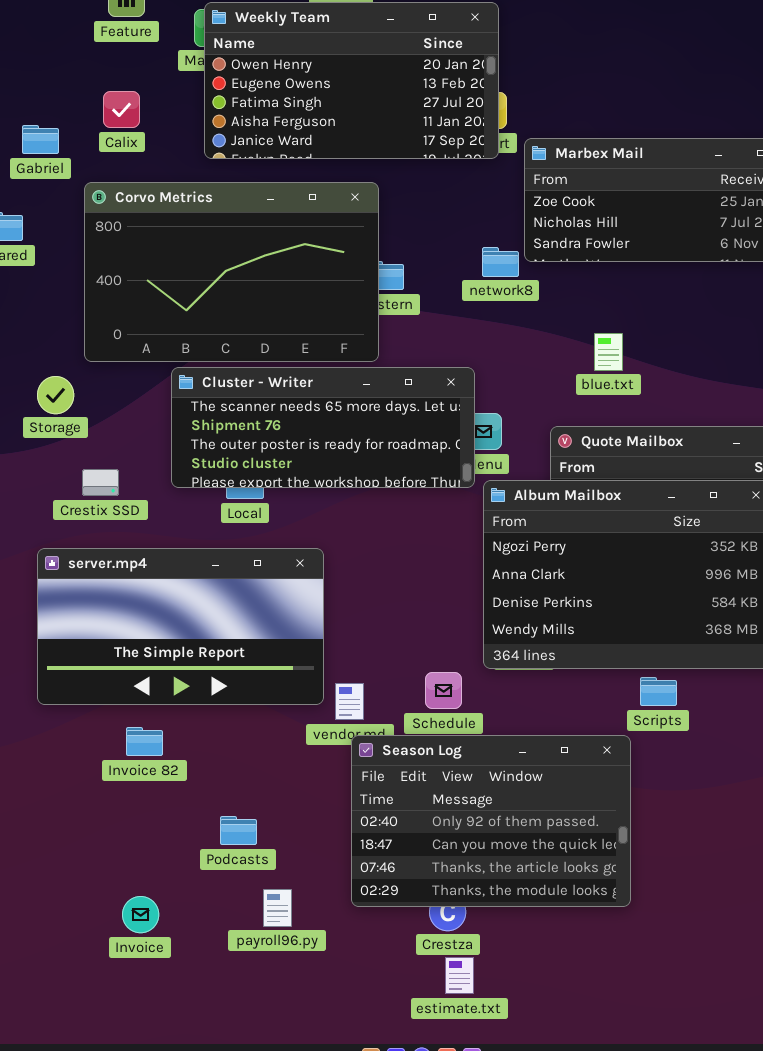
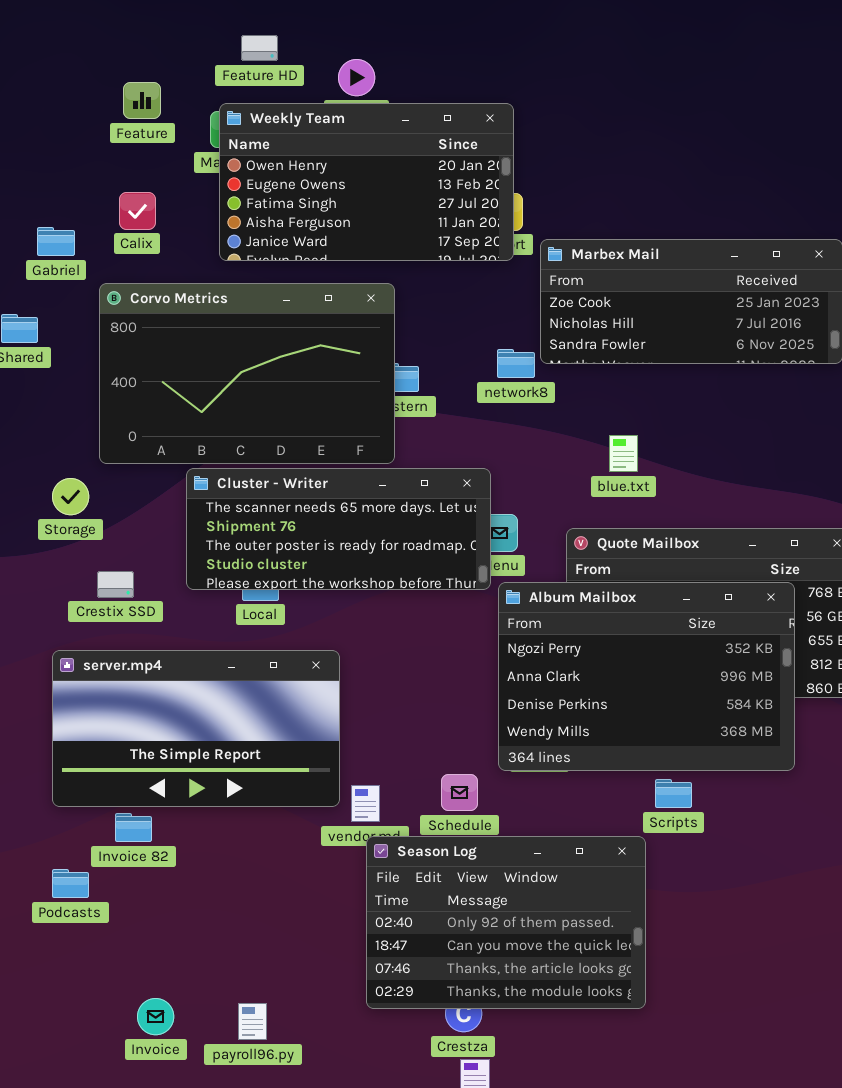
Invoice 82: [126,727,163,756] -> [115,813,152,842], moved
Podcasts: [220,816,257,845] -> [52,869,89,898], moved
payroll96.py: [263,889,292,927] -> [238,1003,267,1040], moved

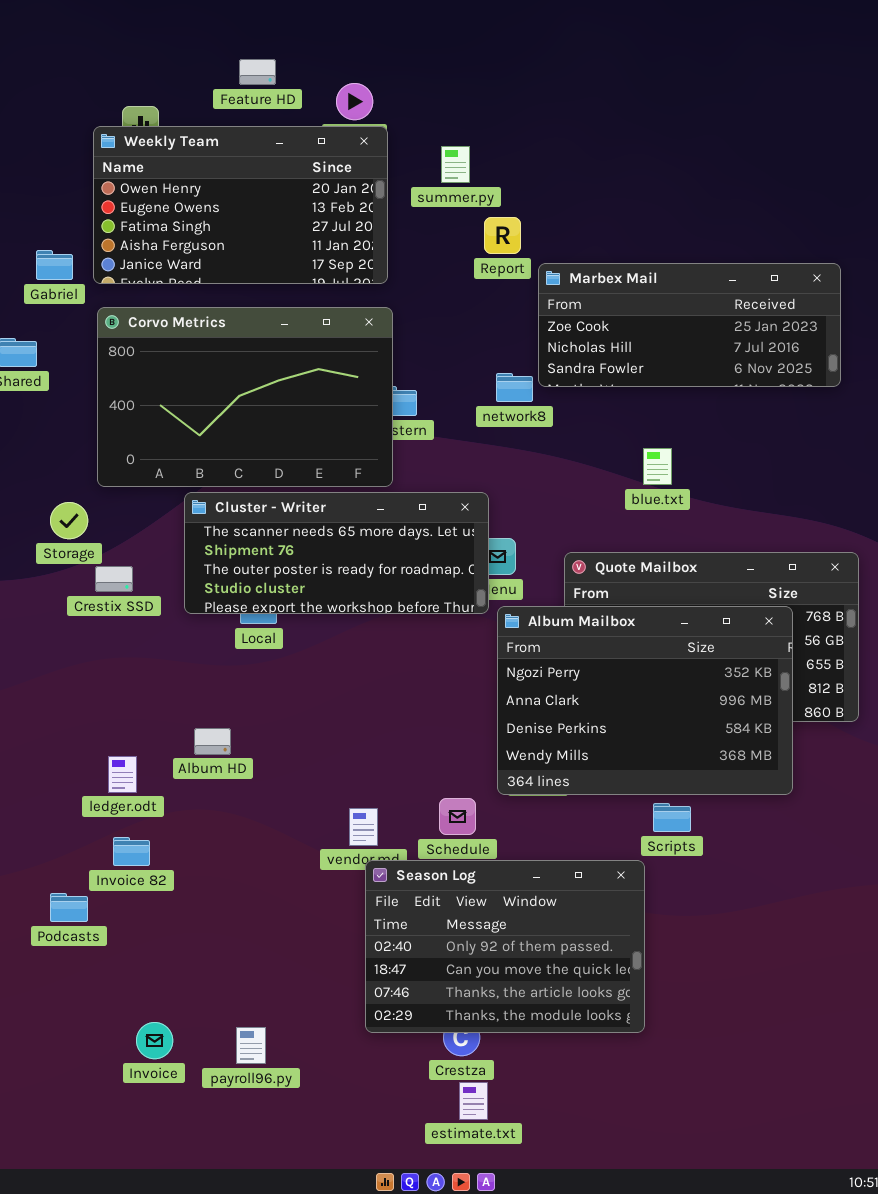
Weekly Team: [219,103,514,261] -> [93,126,388,284], moved
blue.txt: [609,435,638,472] -> [643,448,672,485], moved
Crestix SSD: [97,571,134,598] -> [95,566,133,592], moved
server.mp4: [52,650,340,807] -> none, closed

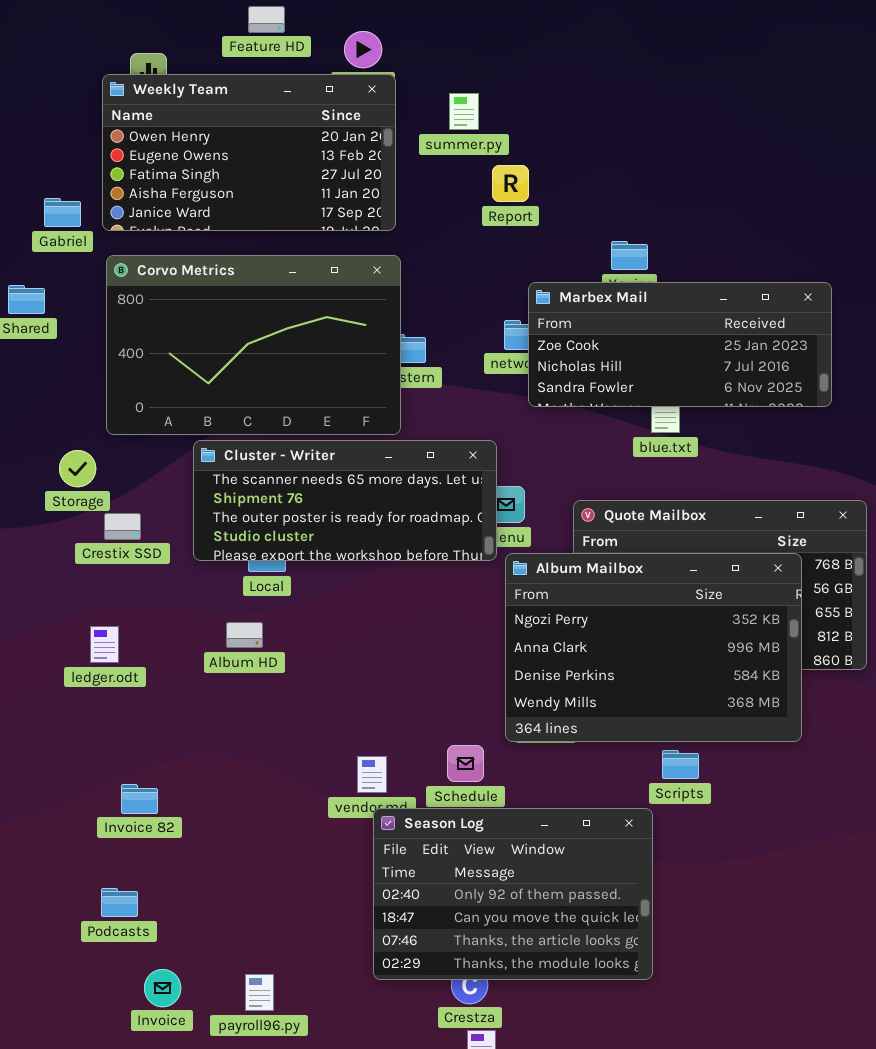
Marbex Mail: [538,263,841,387] -> [528,282,832,407], moved
Album HD: [194,728,231,755] -> [226,622,263,648], moved
ledger.odt: [108,756,137,793] -> [90,626,119,663], moved
Podcasts: [50,893,88,922] -> [101,888,138,917], moved

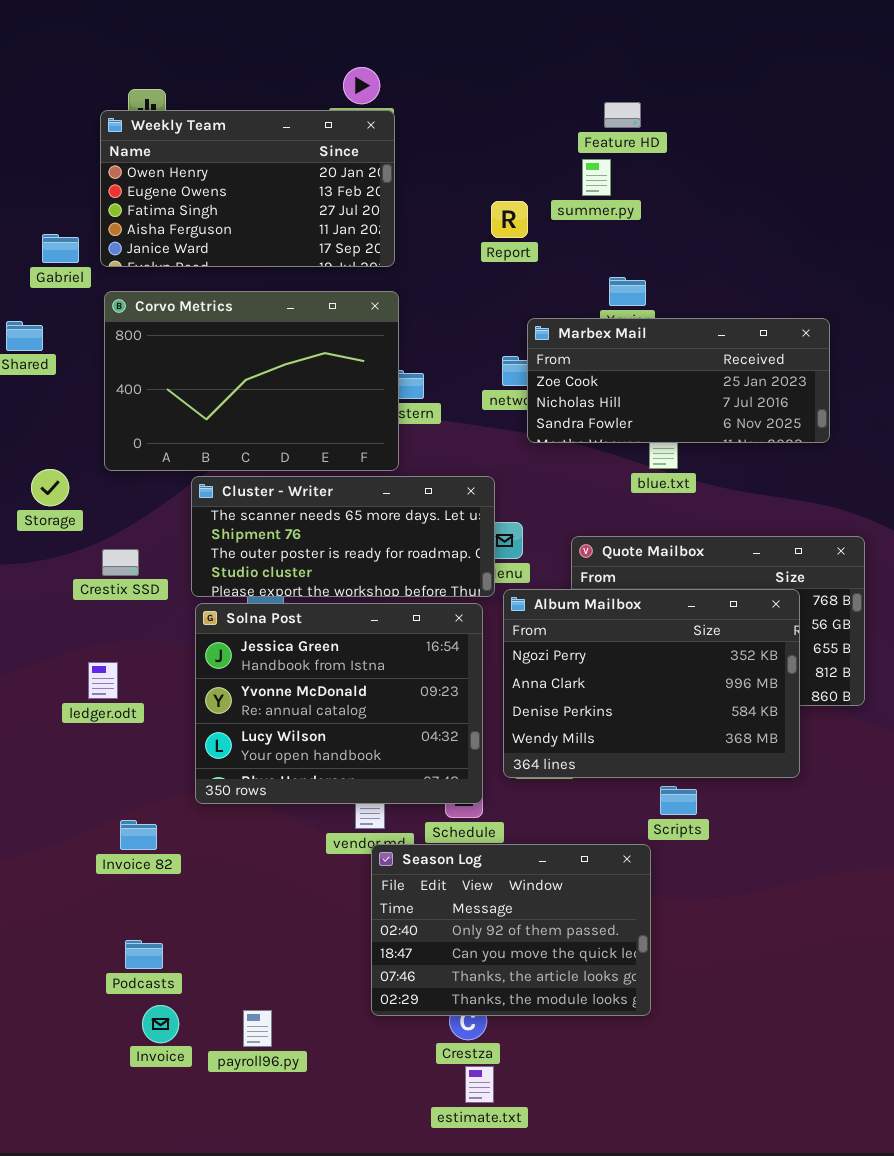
Feature HD: [248,6,285,33] -> [604,102,641,128], moved
summer.py: [449,93,479,130] -> [582,159,611,196], moved
Storage: [59,450,96,487] -> [31,469,69,506], moved
Solna Post: none -> [195,603,483,804], opened
Podcasts: [101,888,138,917] -> [125,940,163,969], moved

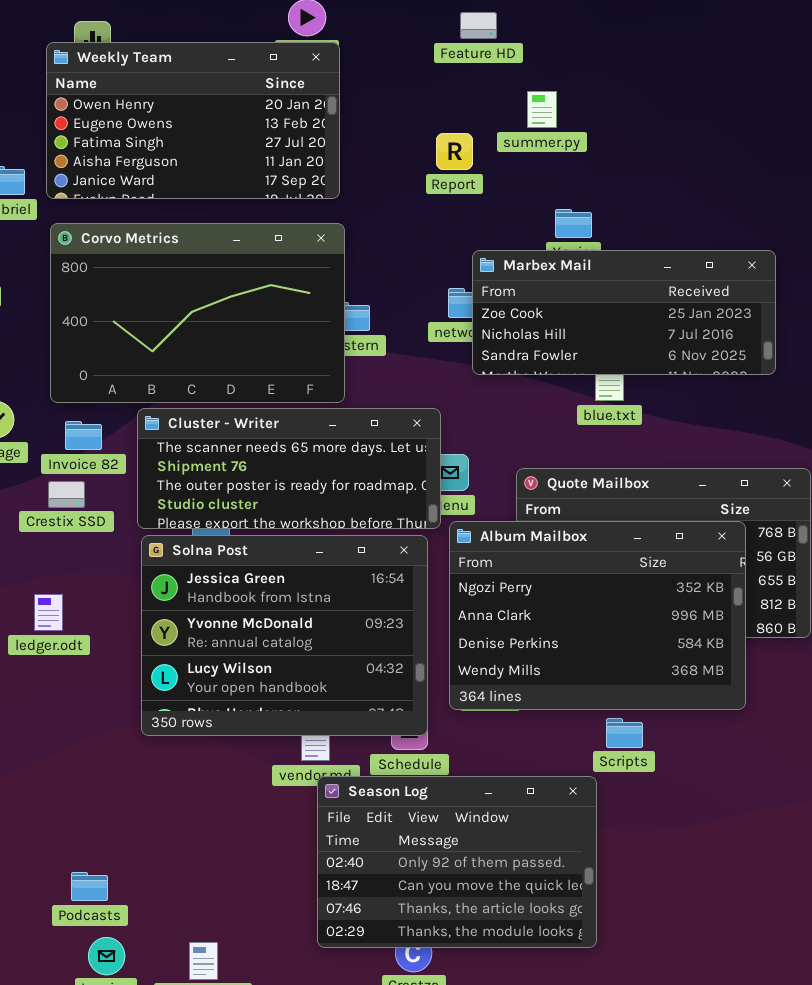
Feature HD: [604,102,641,128] -> [460,12,497,39], moved
Invoice 82: [120,820,157,850] -> [65,421,102,450], moved

